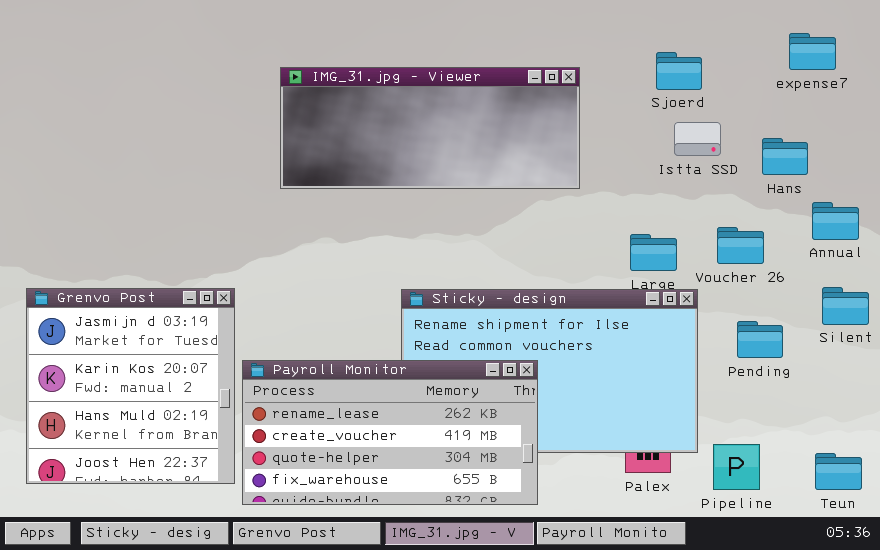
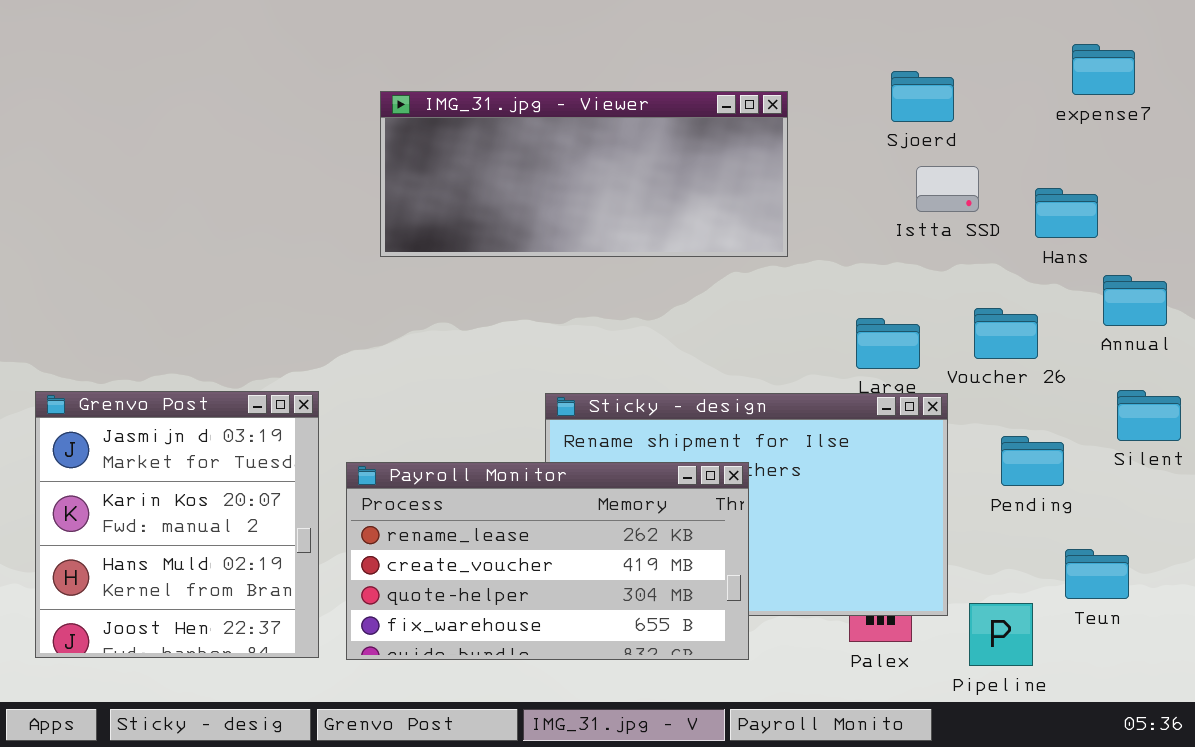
Payroll Monitor: [242,360,538,505] -> [346,462,749,660], moved
Teun: [815,453,862,490] -> [1065,549,1129,599], moved

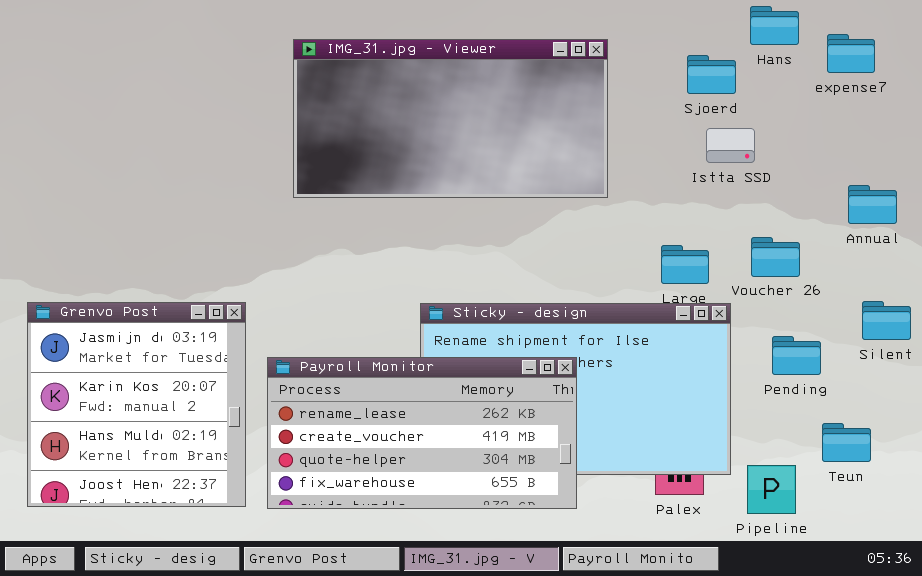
IMG_31.jpg - Viewer: [380,91,788,257] -> [293,39,608,198], resized
Hans: [1035,188,1098,238] -> [750,6,799,45], moved
Annual: [1103,275,1167,326] -> [848,185,897,224], moved

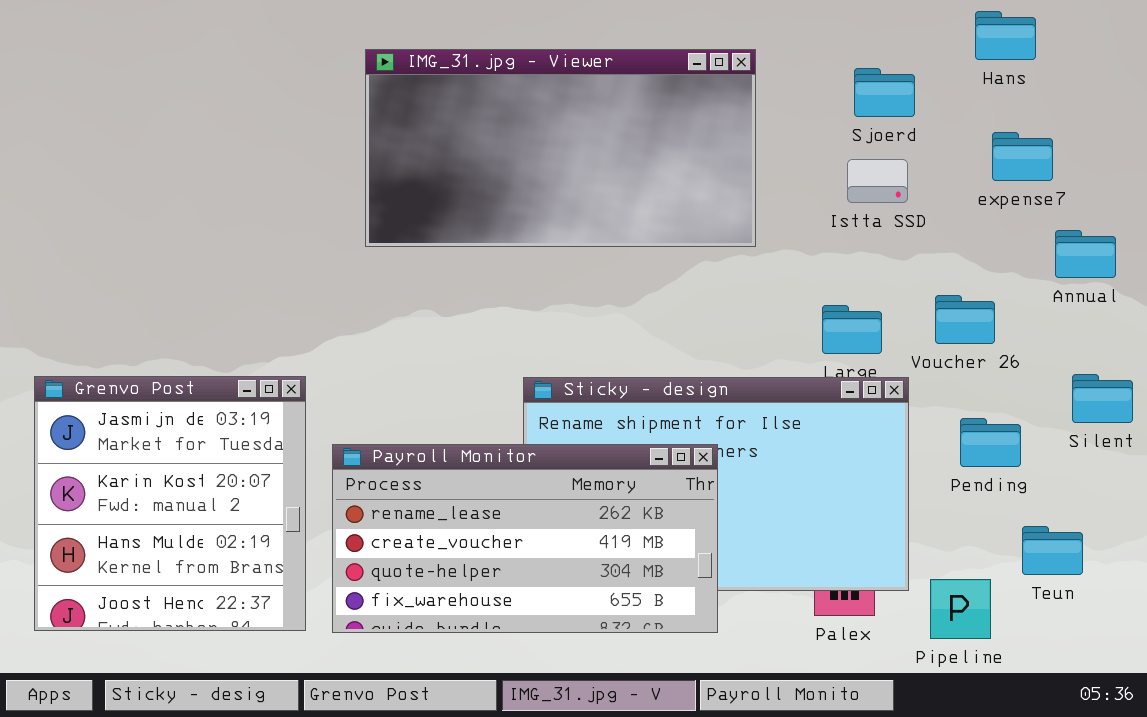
Hans: [750,6,799,45] -> [975,11,1036,60], moved
expense7: [827,34,875,73] -> [992,132,1053,181], moved
Istta SSD: [706,128,755,163] -> [847,159,908,203], moved

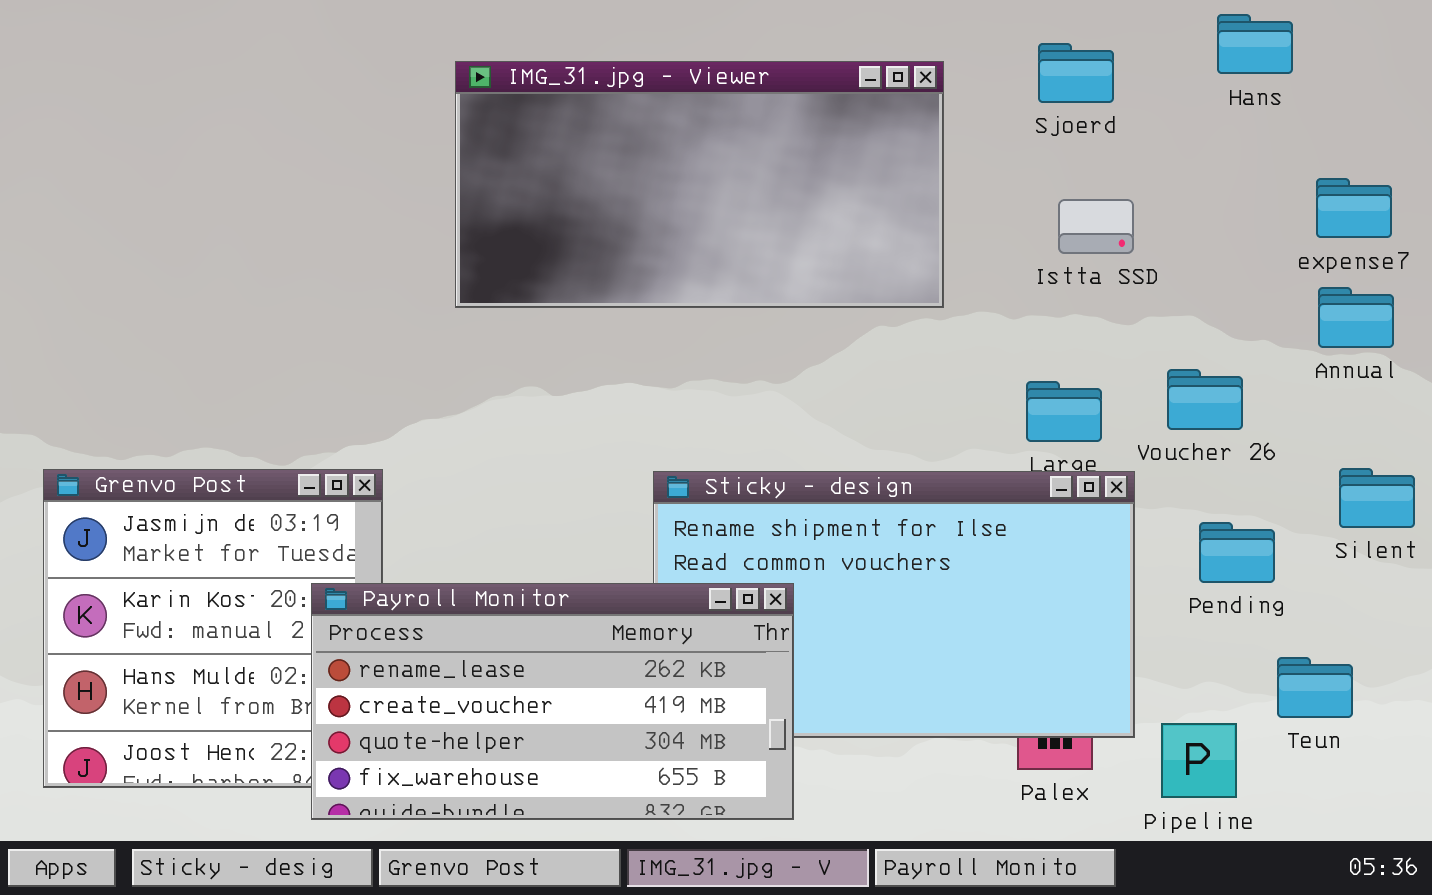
Sjoerd: [854,68,915,117] -> [1038,43,1114,103], moved
expense7: [992,132,1053,181] -> [1316,178,1392,238], moved
Payroll Monitor: [332,444,718,633] -> [311,583,794,820], moved

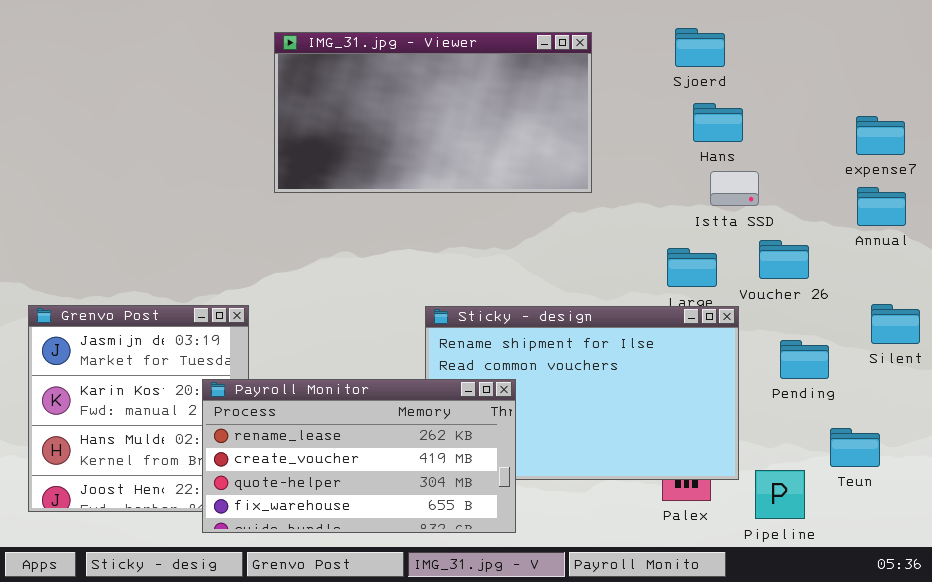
Hans: [1217,14,1293,74] -> [693,103,743,142], moved
IMG_31.jpg - Viewer: [455,61,944,308] -> [274,32,592,193], moved
Istta SSD: [1058,199,1134,254] -> [710,171,759,206], moved

